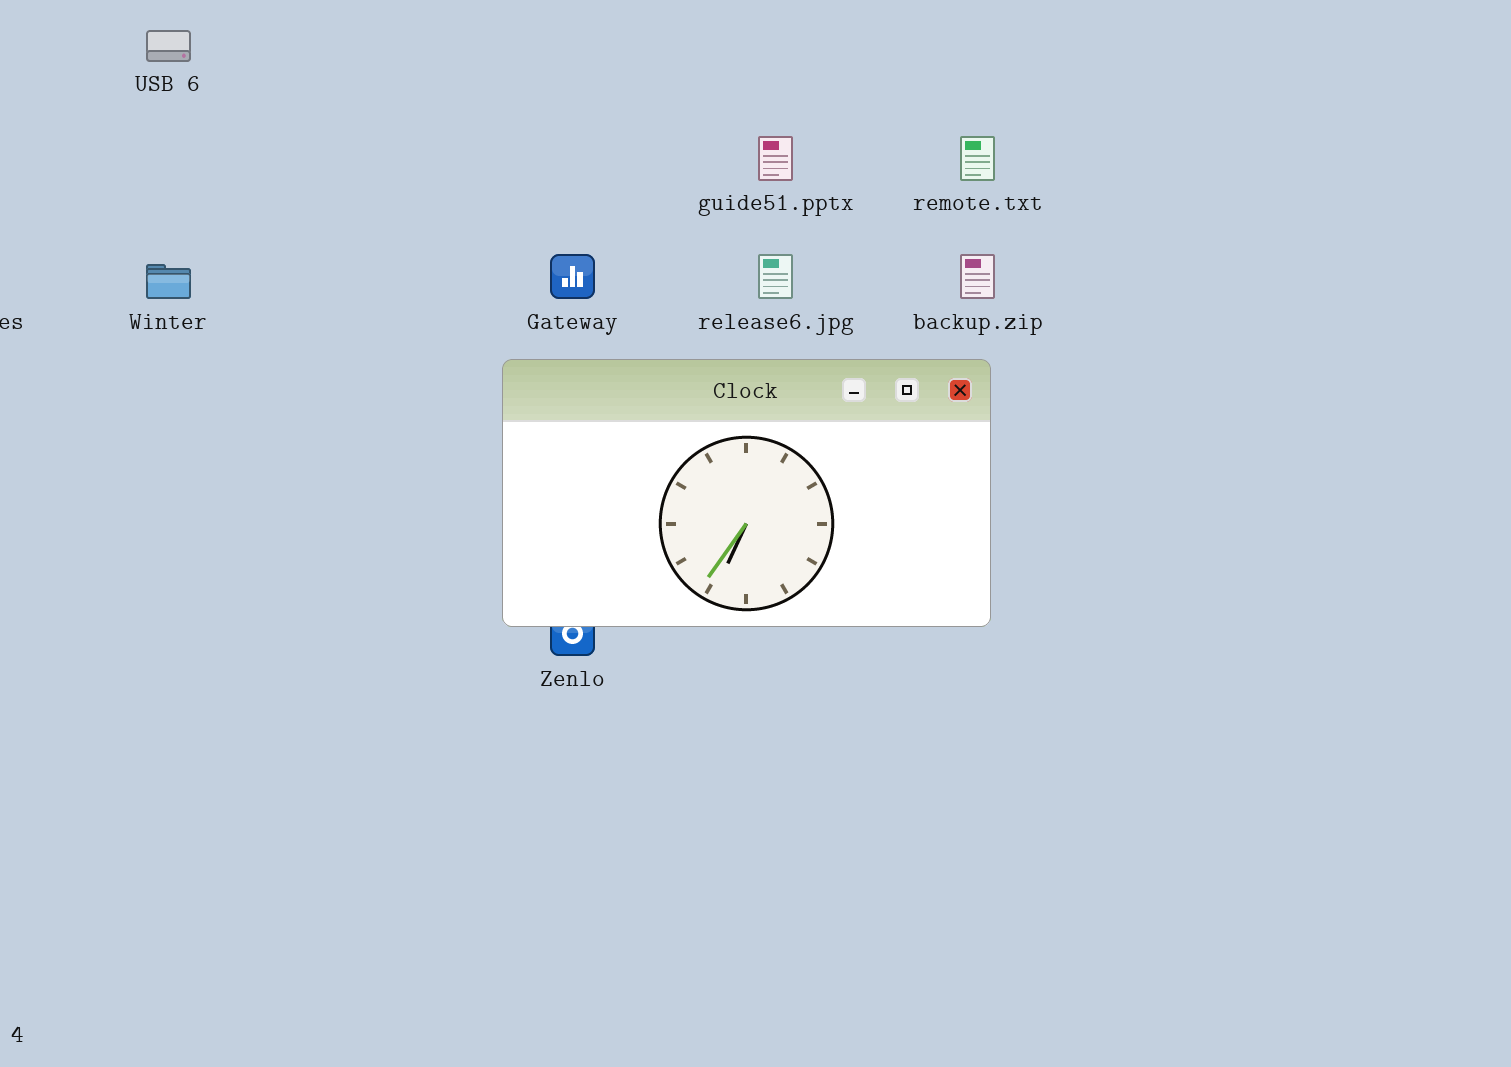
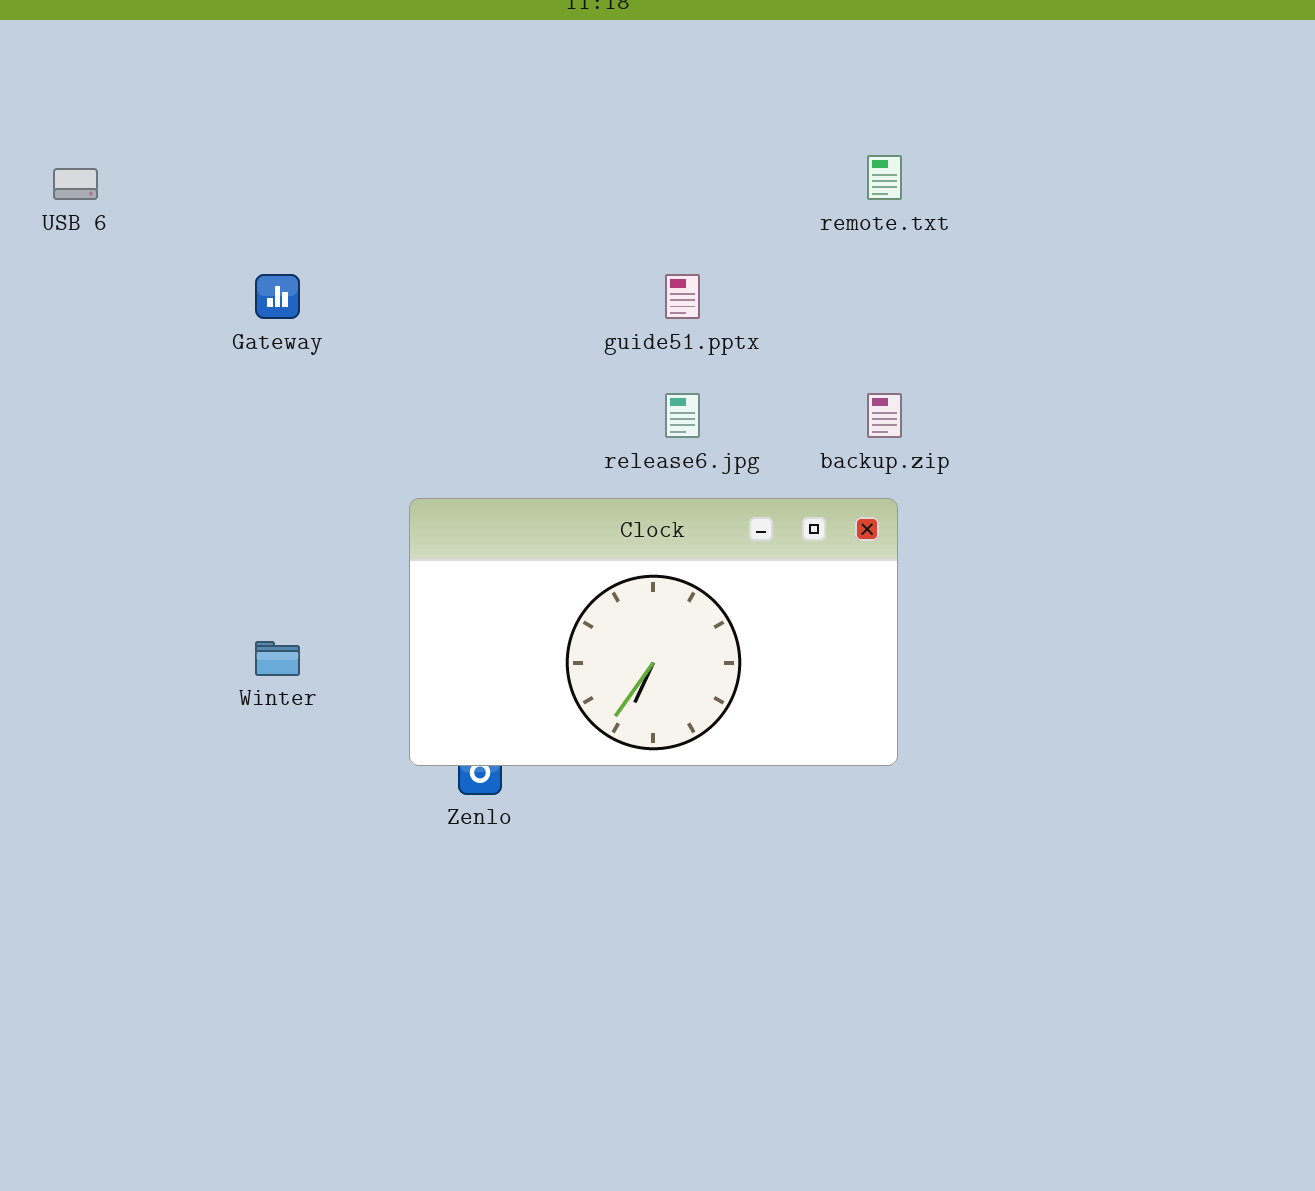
remote.txt: [960,136,995,181] -> [867,155,902,200], moved
Gateway: [550,254,595,299] -> [255,274,300,319], moved
Winter: [146,264,191,299] -> [255,641,300,676], moved

